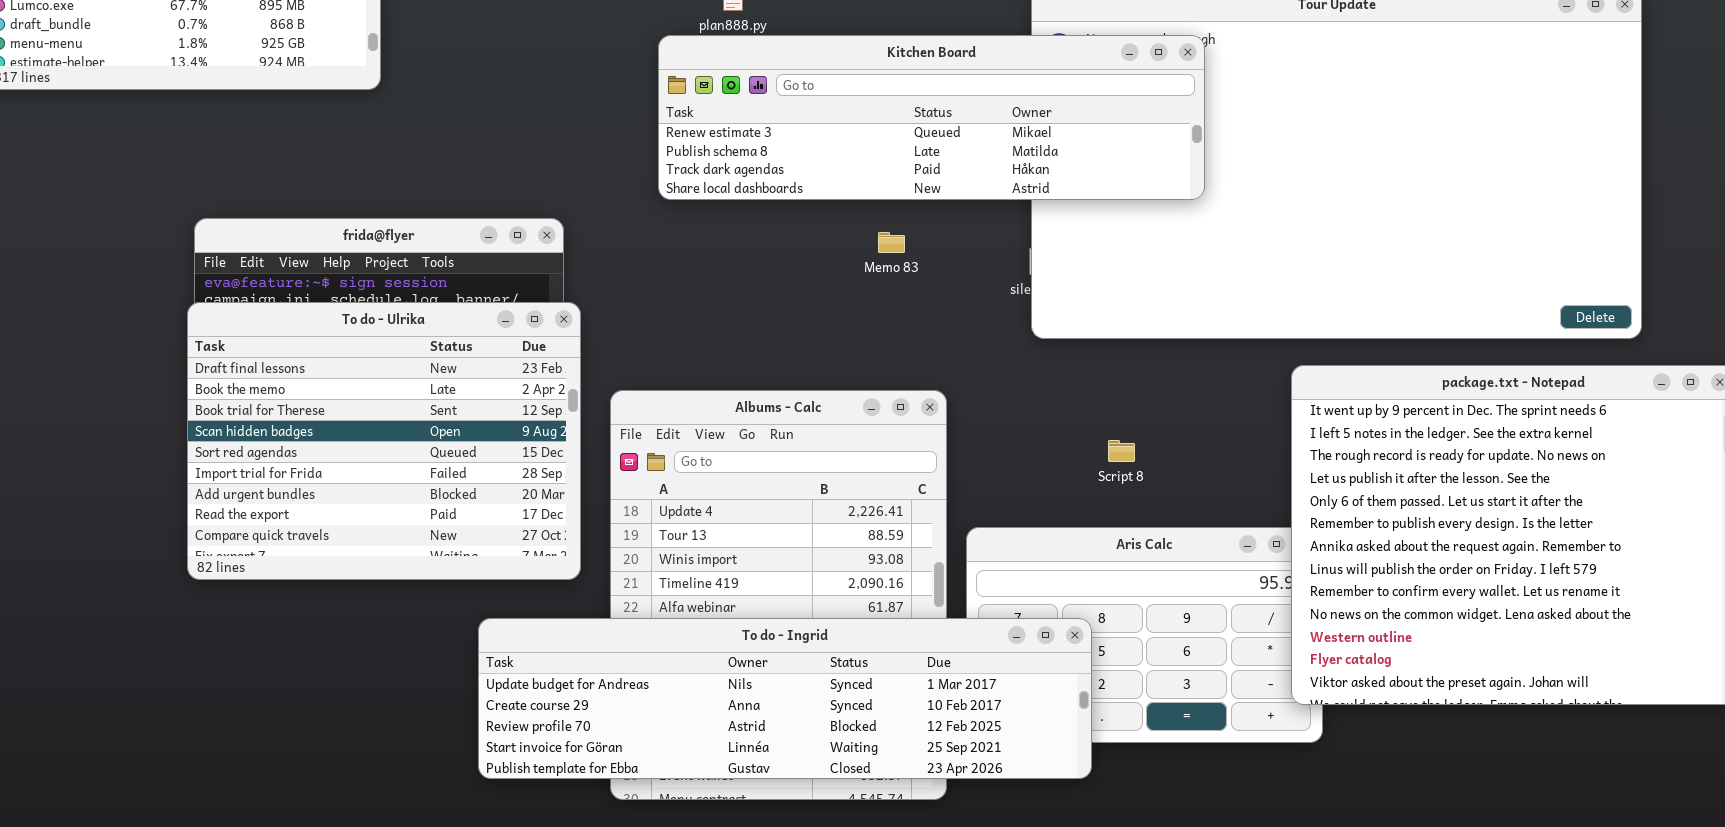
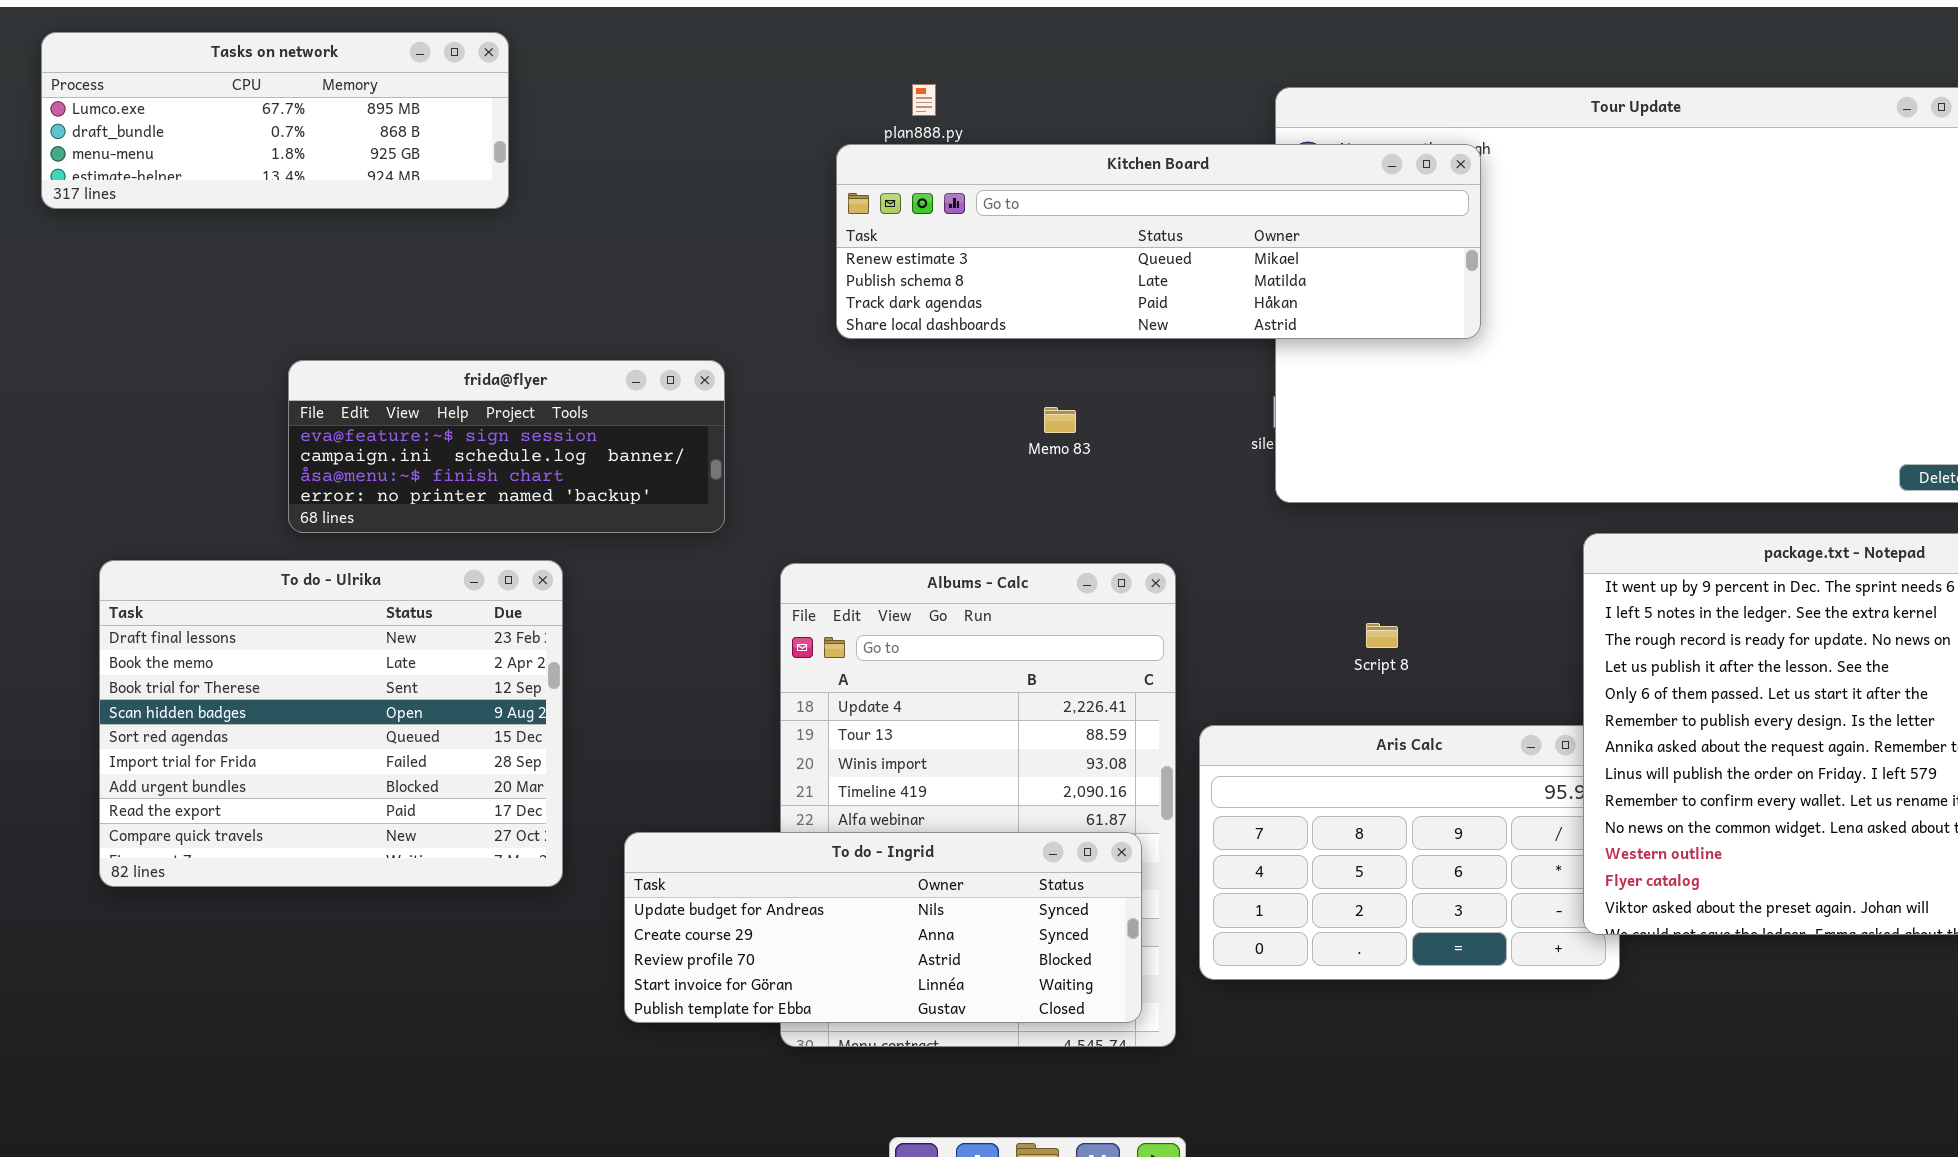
Memo 83: [878,232,905,253] -> [1044,407,1076,433], moved
To do - Ulrika: [187,302,581,580] -> [99,560,563,887], moved
To do - Ingrid: [478,618,1092,779] -> [624,832,1142,1023], resized

